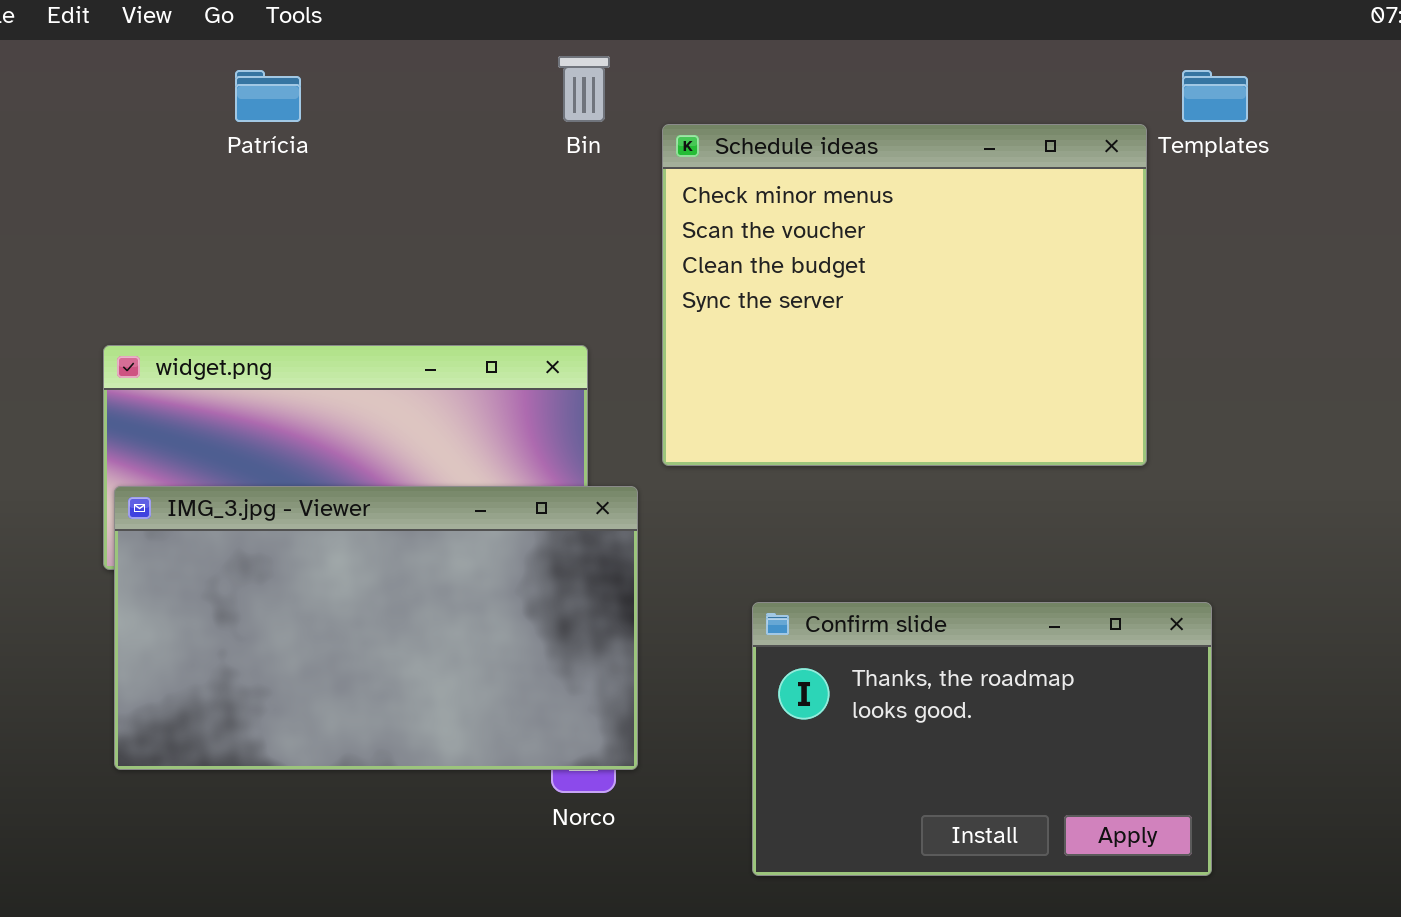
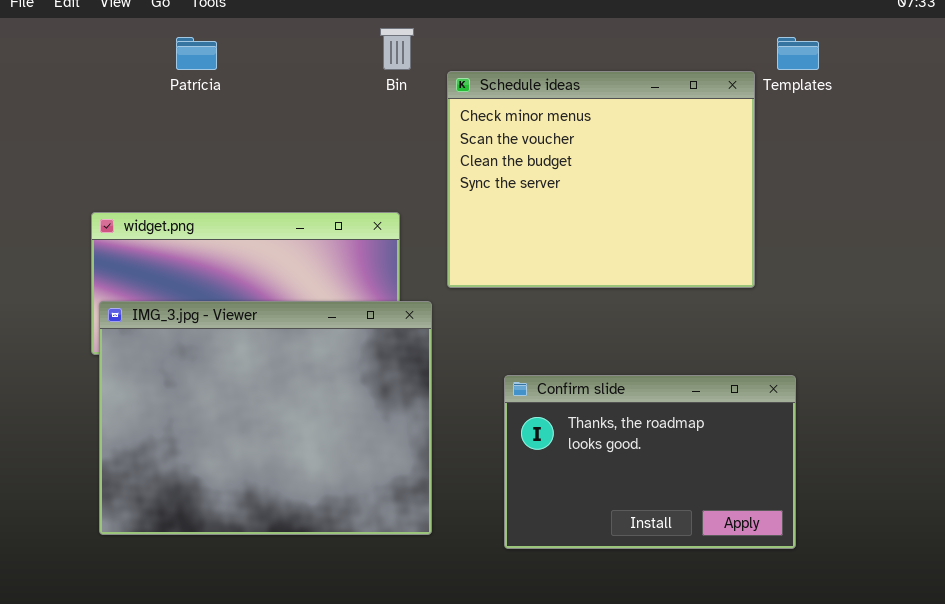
IMG_3.jpg - Viewer: [114,486,638,770] -> [99,301,432,535], resized

